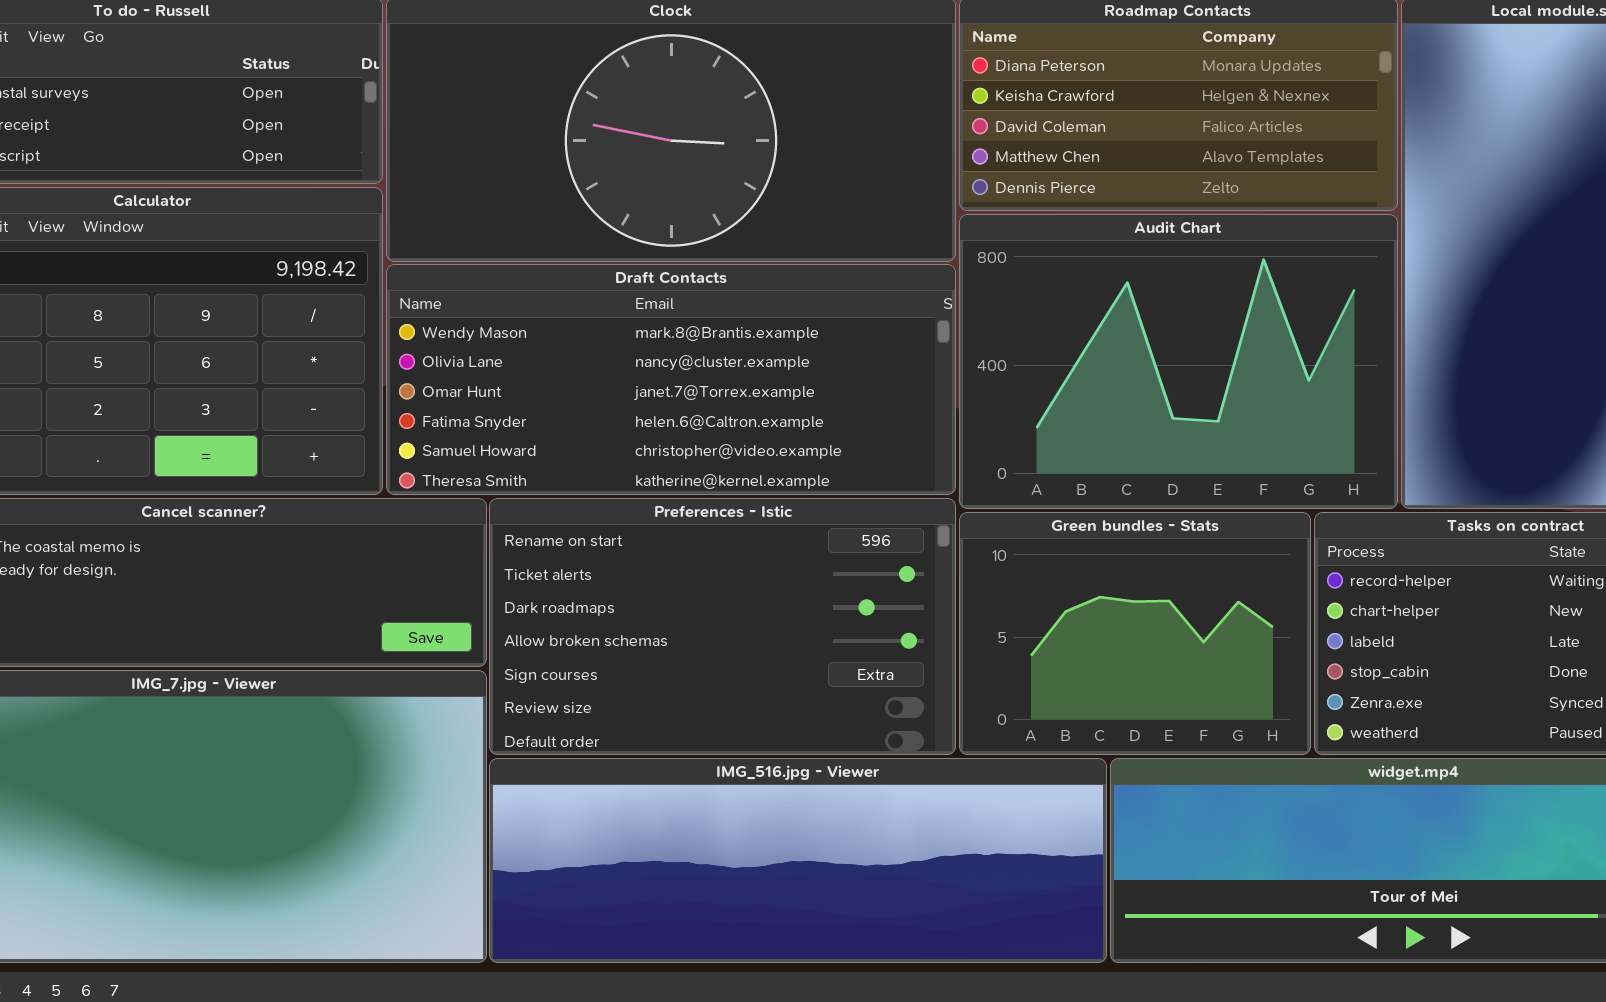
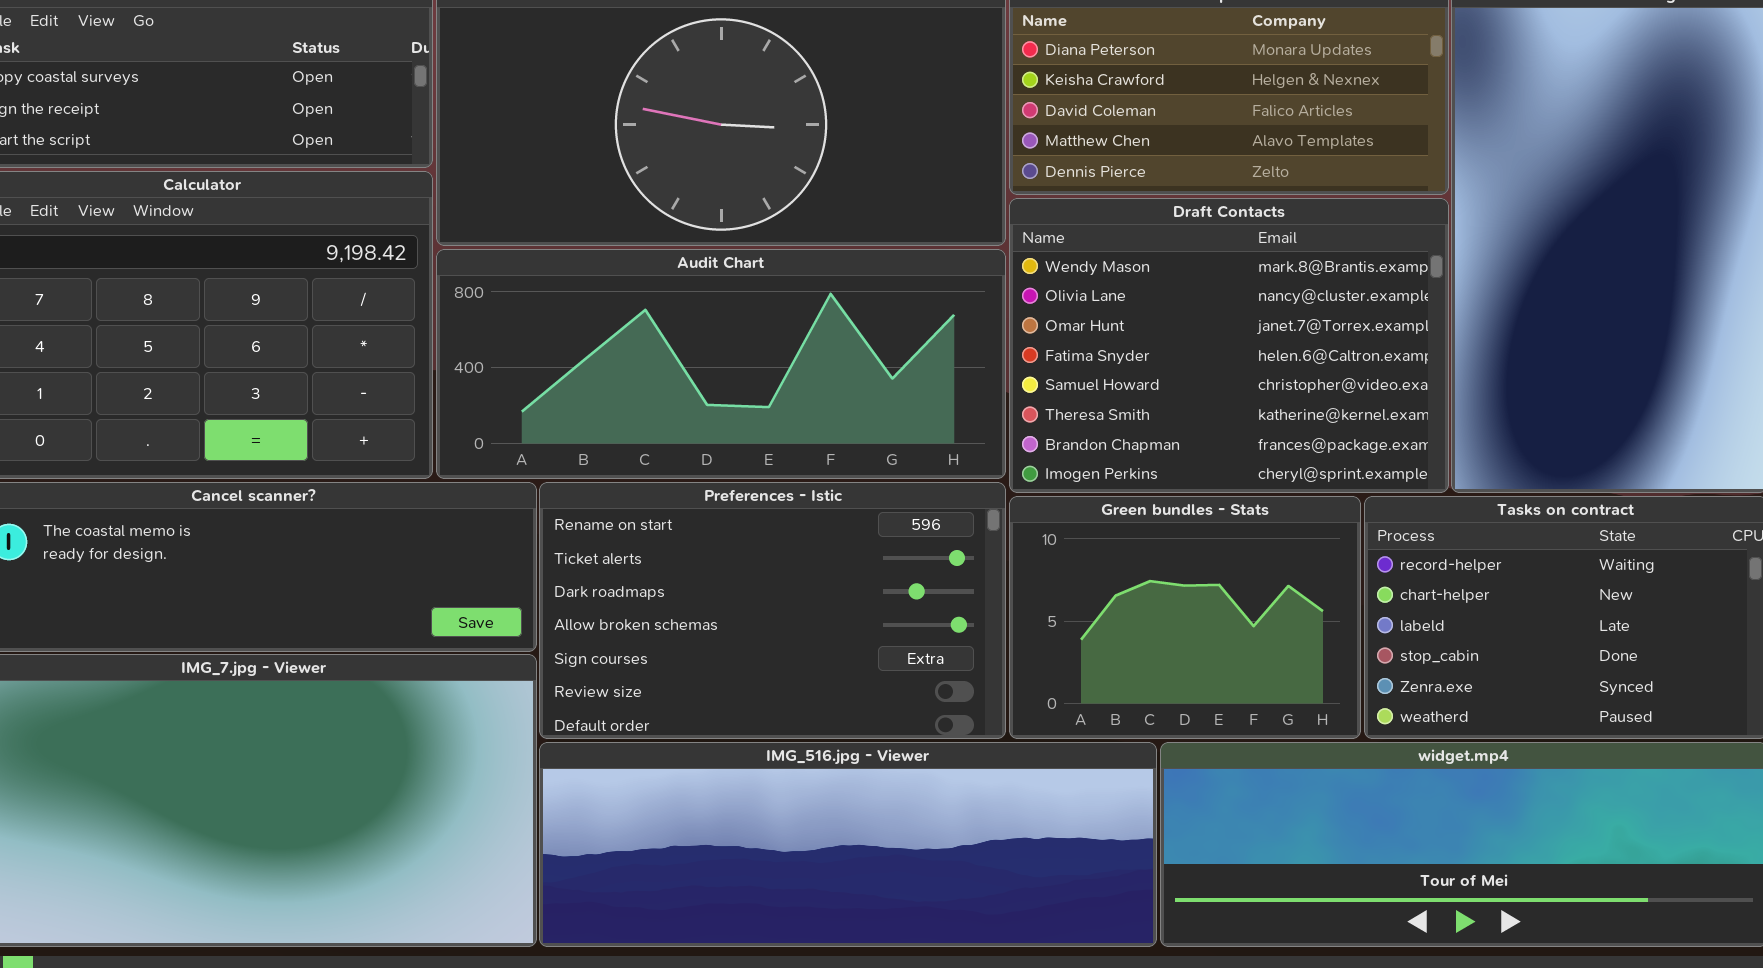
Audit Chart: [959,214,1398,509] -> [436,249,1006,479], moved, resized
Draft Contacts: [386,264,956,495] -> [1009,198,1449,493], moved, resized

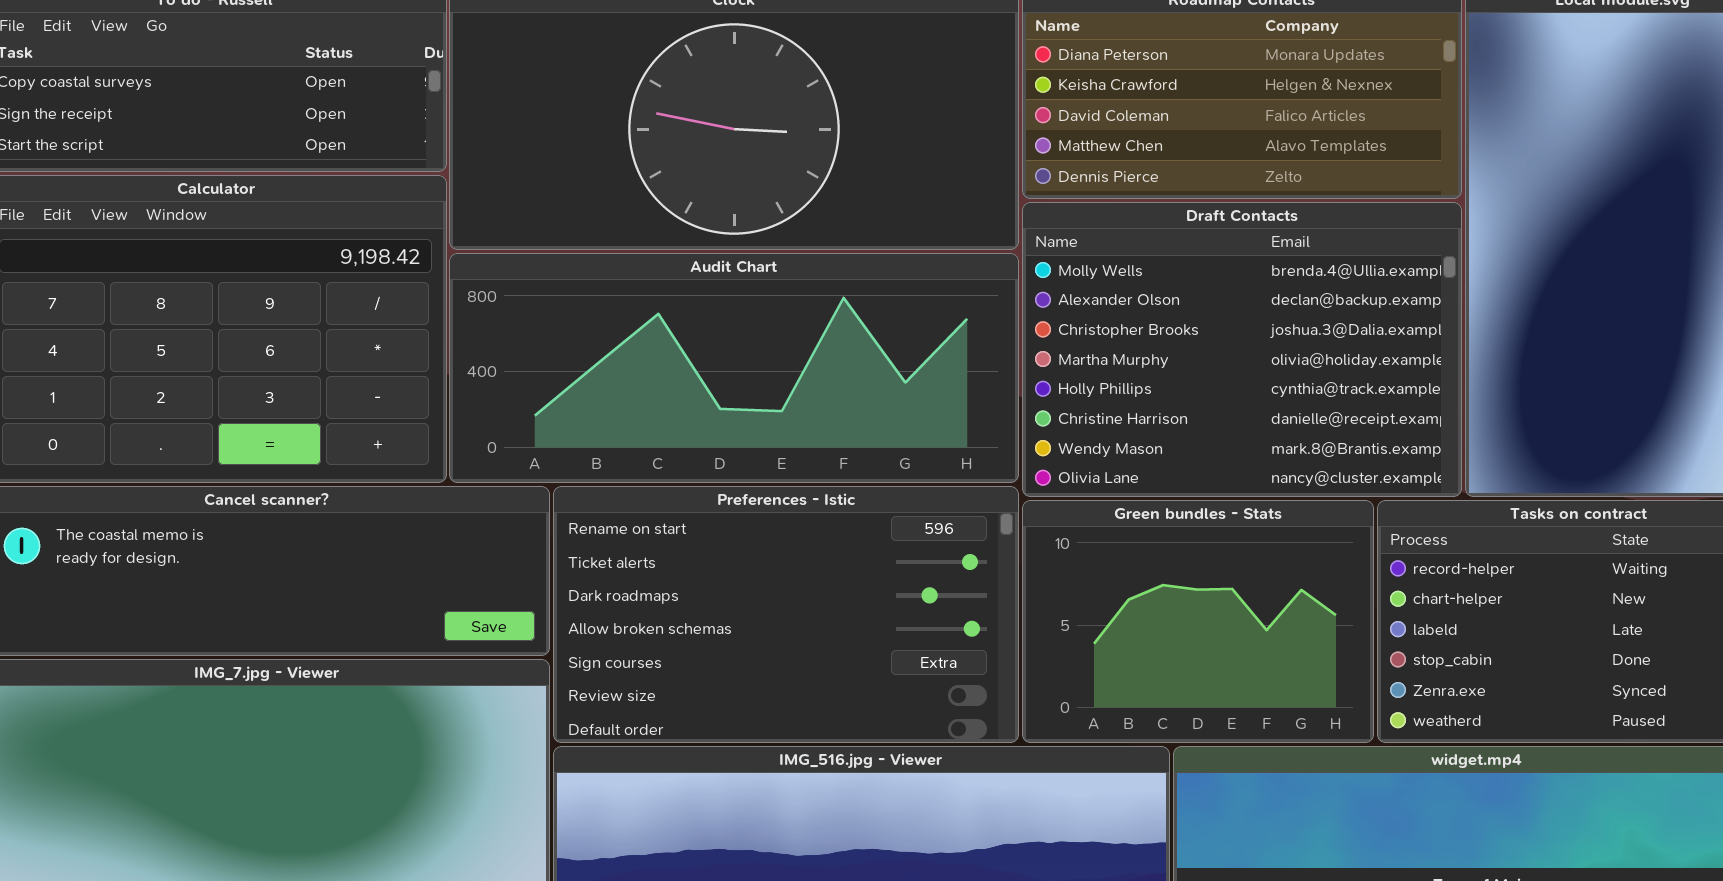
Draft Contacts: [1009,198,1449,493] -> [1022,202,1462,497], scrolled up 6 rows

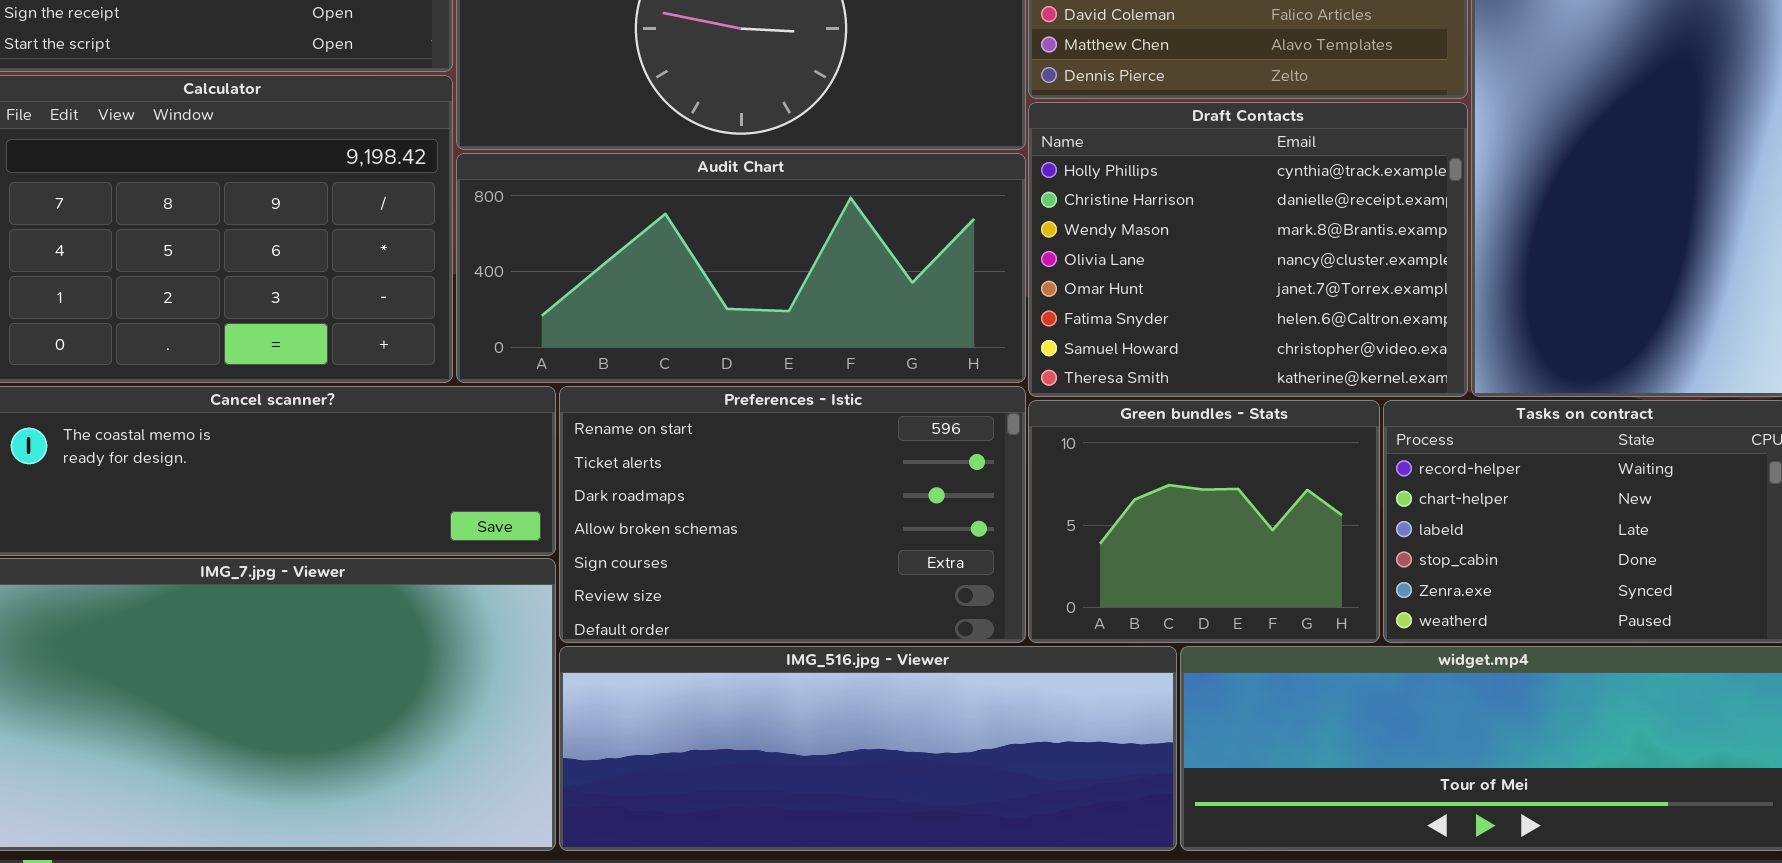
Draft Contacts: [1022,202,1462,497] -> [1028,102,1468,397], scrolled down 4 rows

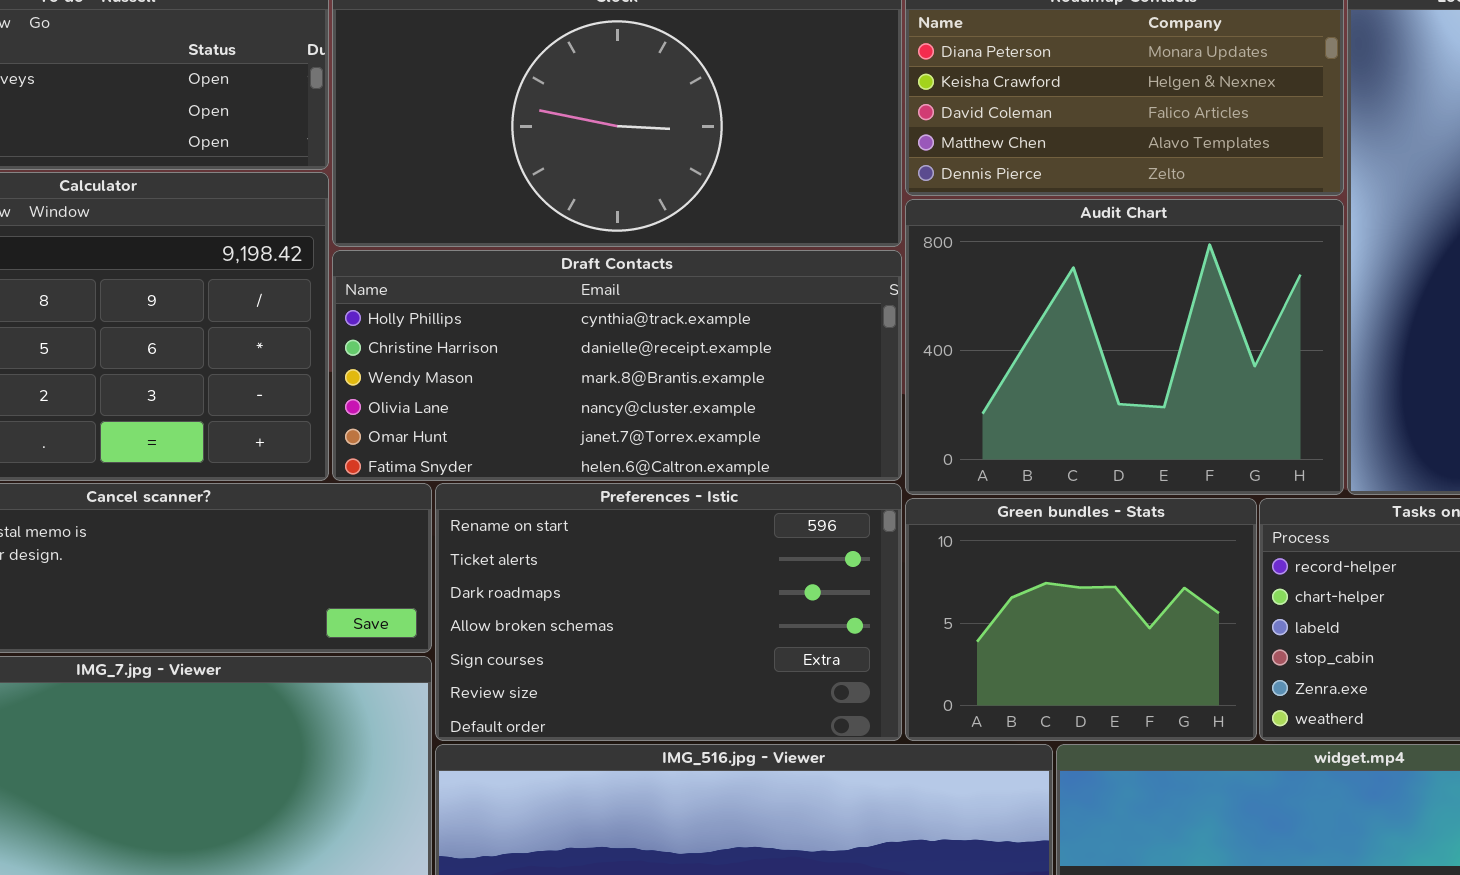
Draft Contacts: [1028,102,1468,397] -> [332,250,902,481], moved, resized
Audit Chart: [456,153,1026,383] -> [905,199,1344,495], moved, resized

